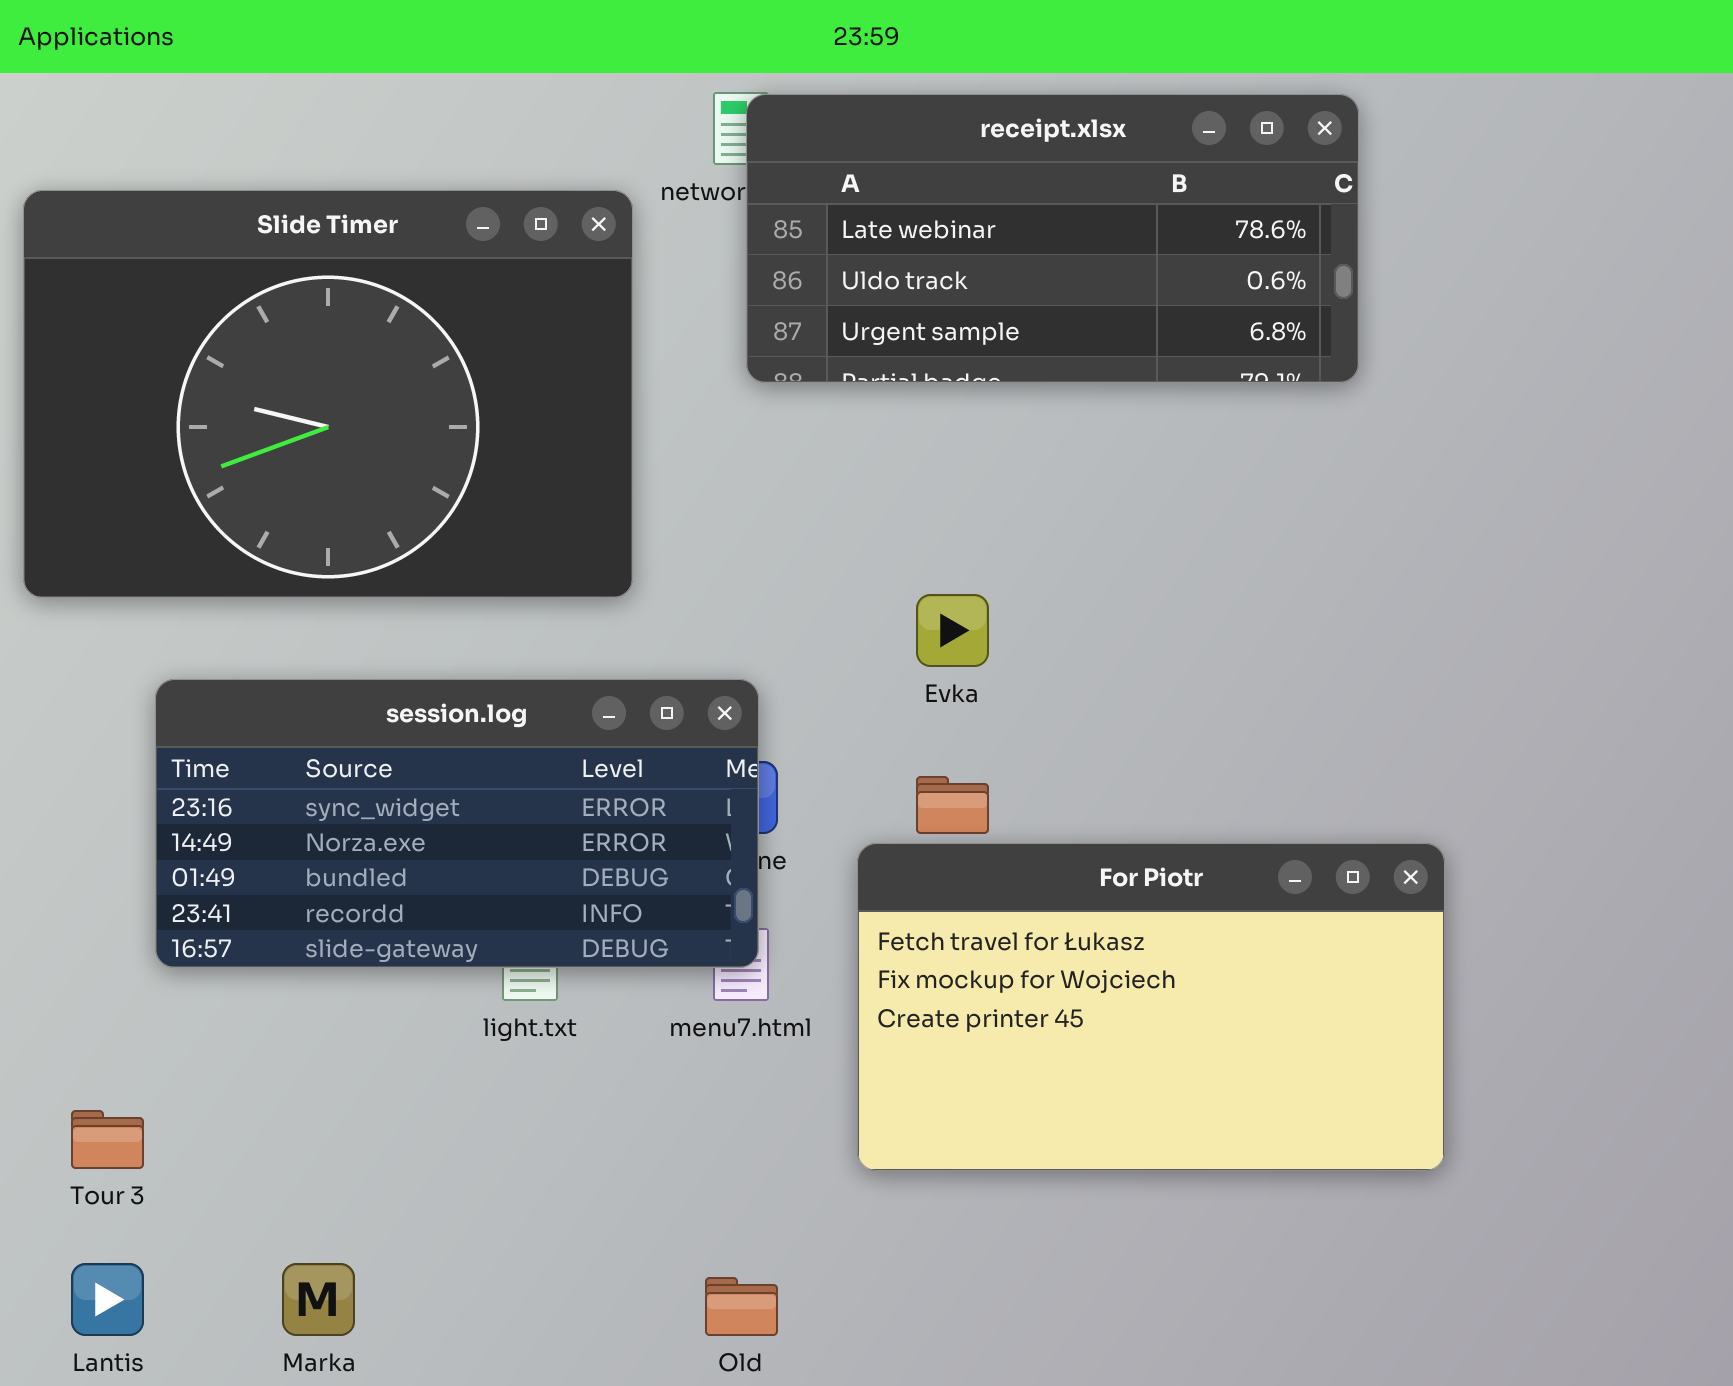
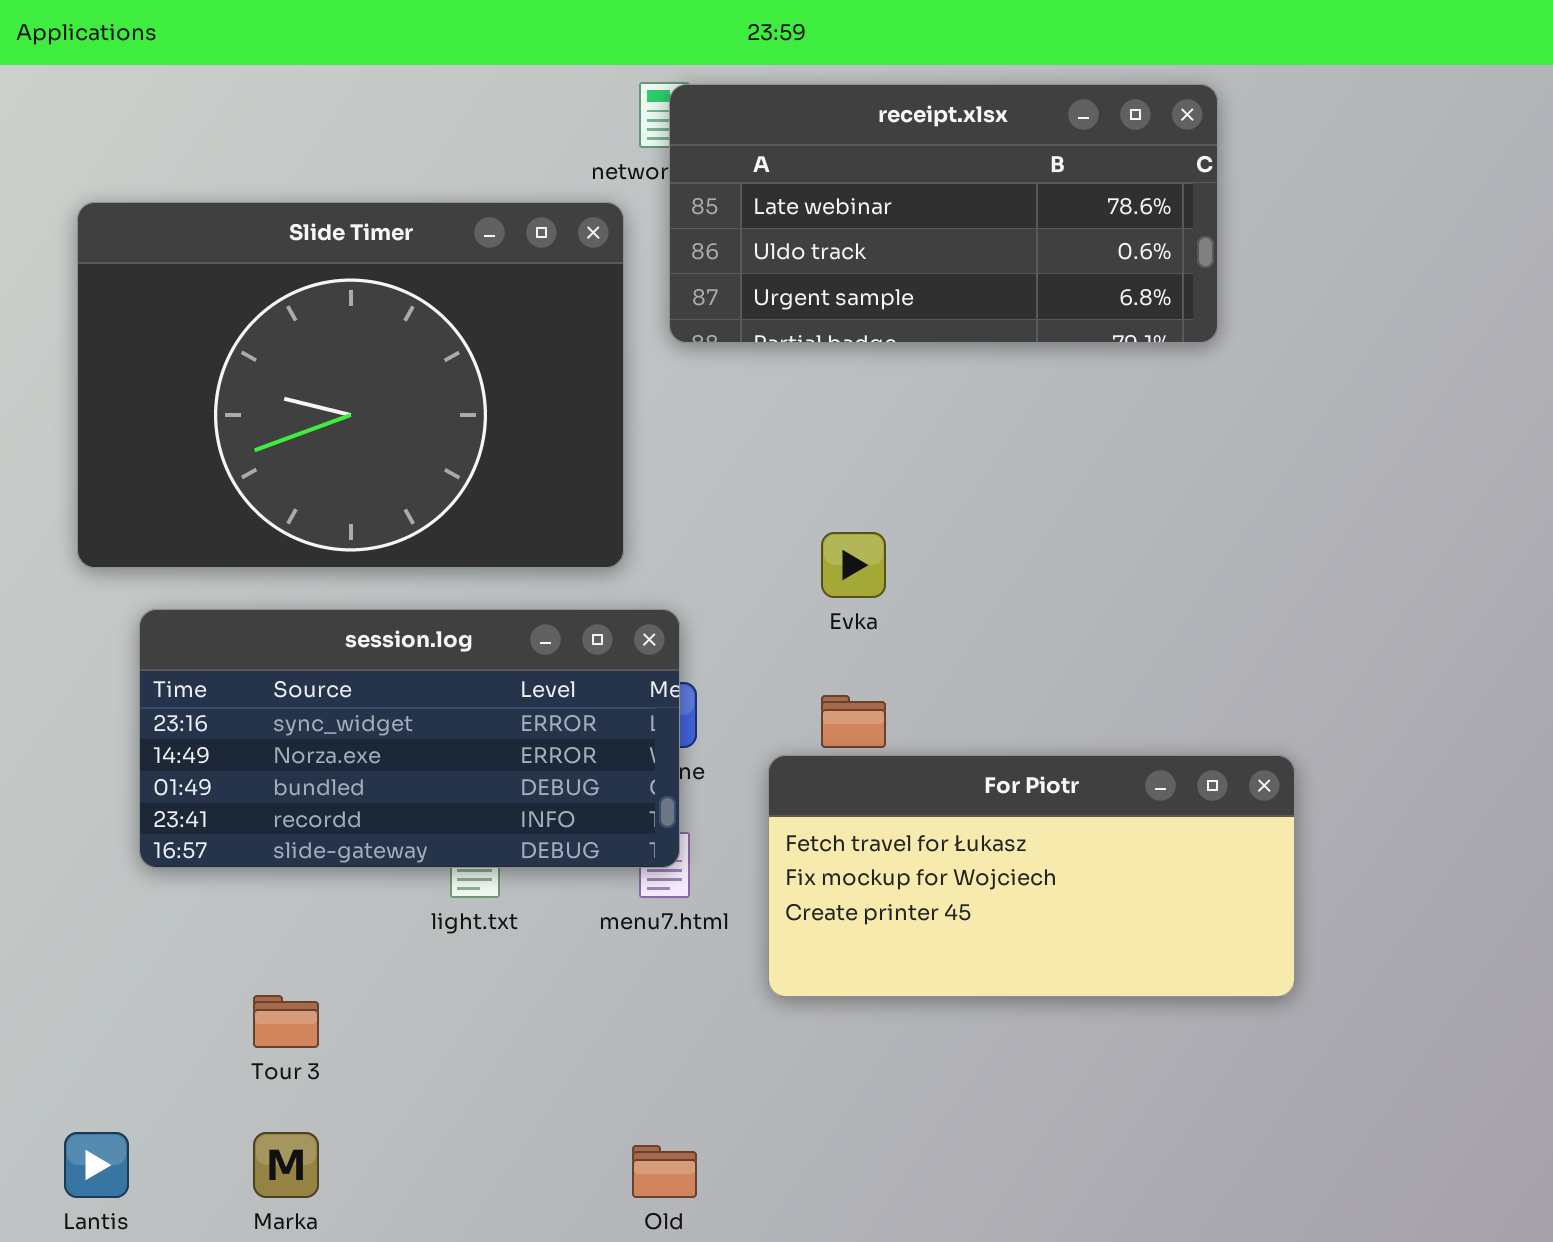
Slide Timer: [23,190,633,598] -> [77,202,624,568], moved
For Piotr: [857,843,1445,1171] -> [768,755,1295,997], resized
Tour 3: [71,1110,144,1169] -> [253,995,319,1048], moved

